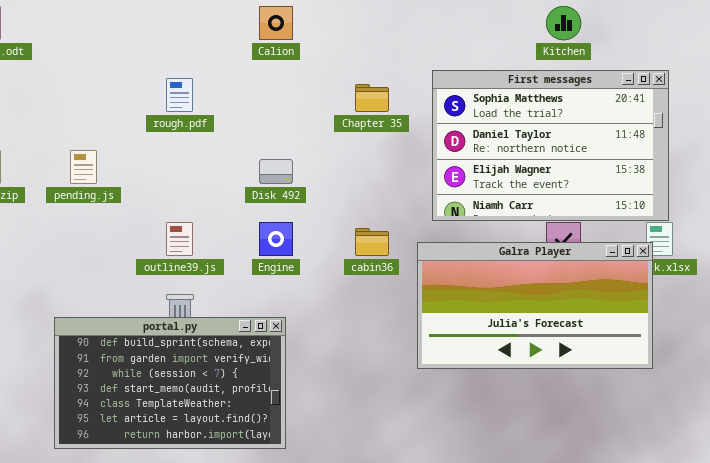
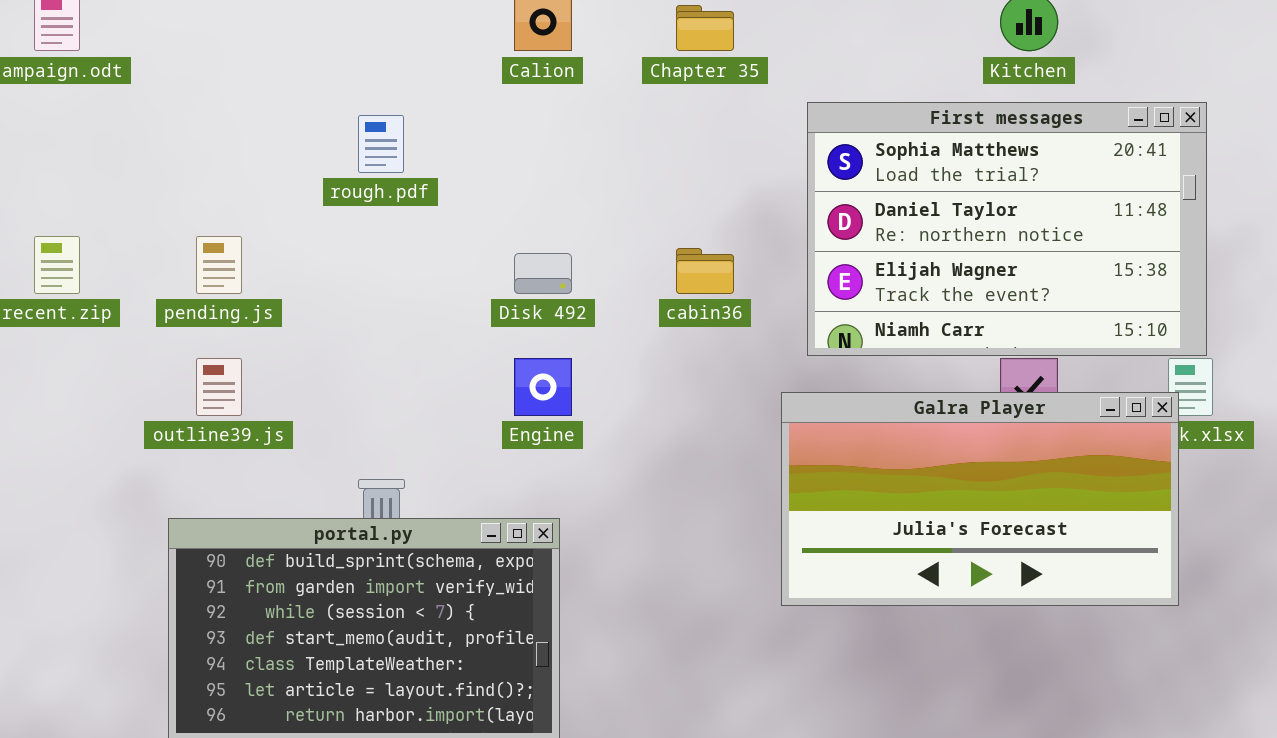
Chapter 35: [355,84,389,112] -> [676,5,734,51], moved
outline39.js: [166,222,193,256] -> [196,358,242,416], moved
cabin36: [355,228,389,256] -> [676,248,734,294], moved

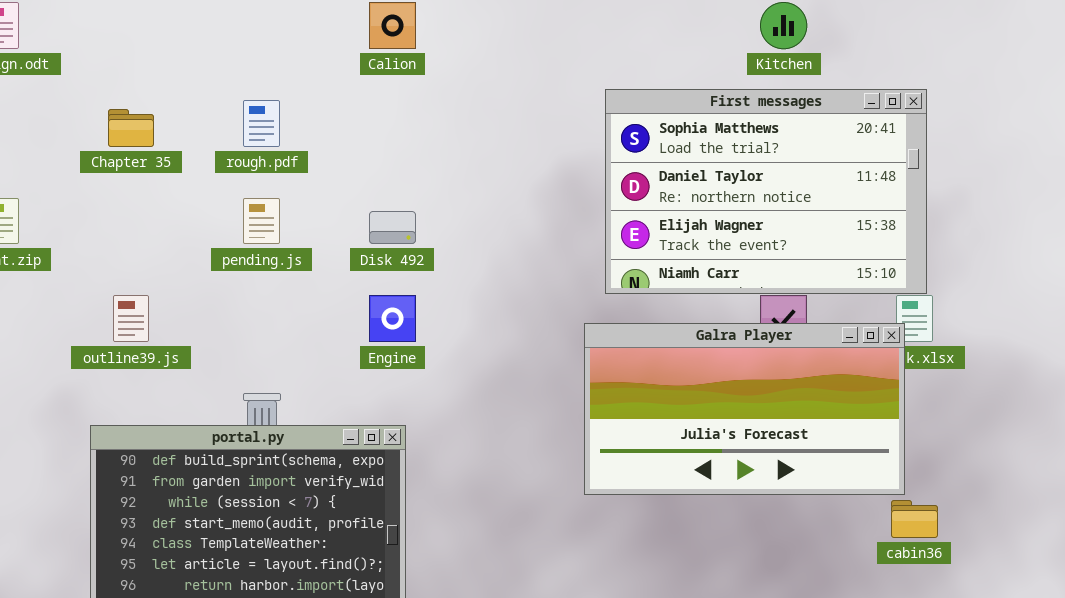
Chapter 35: [676,5,734,51] -> [108,109,154,147], moved
pending.js: [196,236,242,294] -> [243,198,280,244], moved
cabin36: [676,248,734,294] -> [891,500,938,538], moved

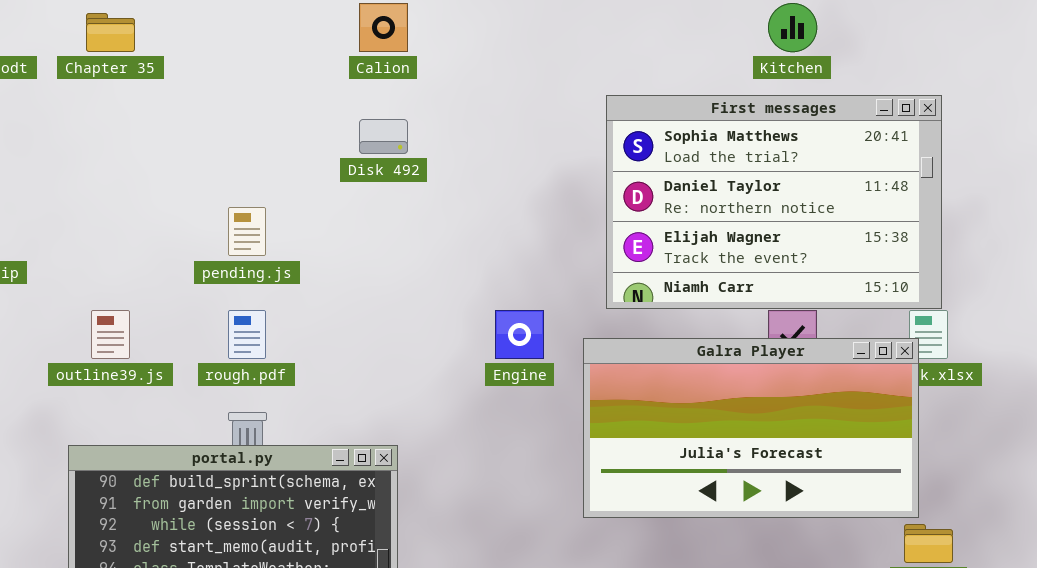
rough.pdf: [243,100,280,147] -> [228,310,266,359], moved
Chapter 35: [108,109,154,147] -> [86,13,135,52], moved
Disk 492: [369,211,416,244] -> [359,119,408,154], moved
Engine: [369,295,416,342] -> [495,310,544,359], moved

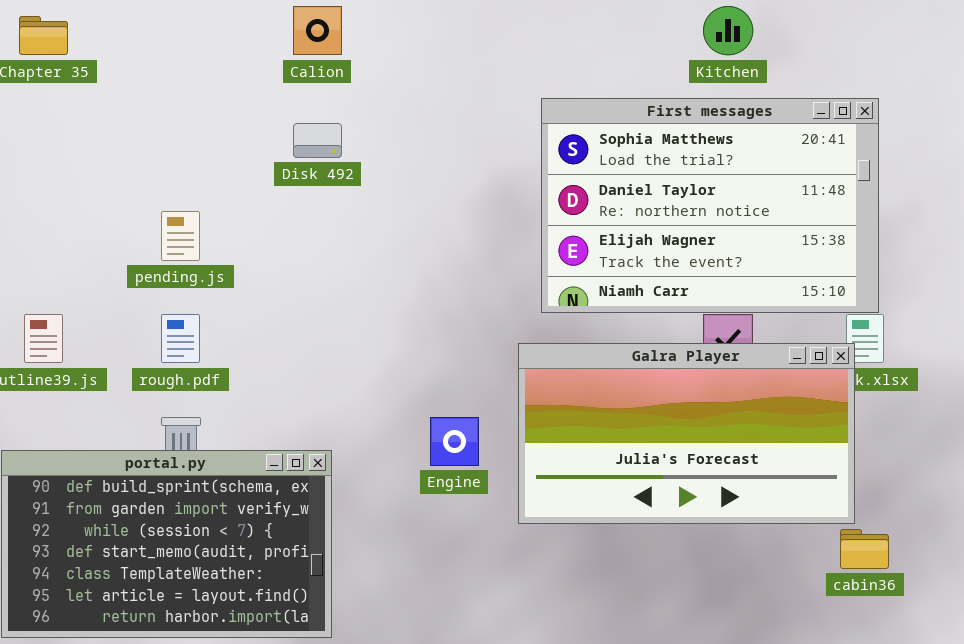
Engine: [495,310,544,359] -> [430,417,479,466], moved

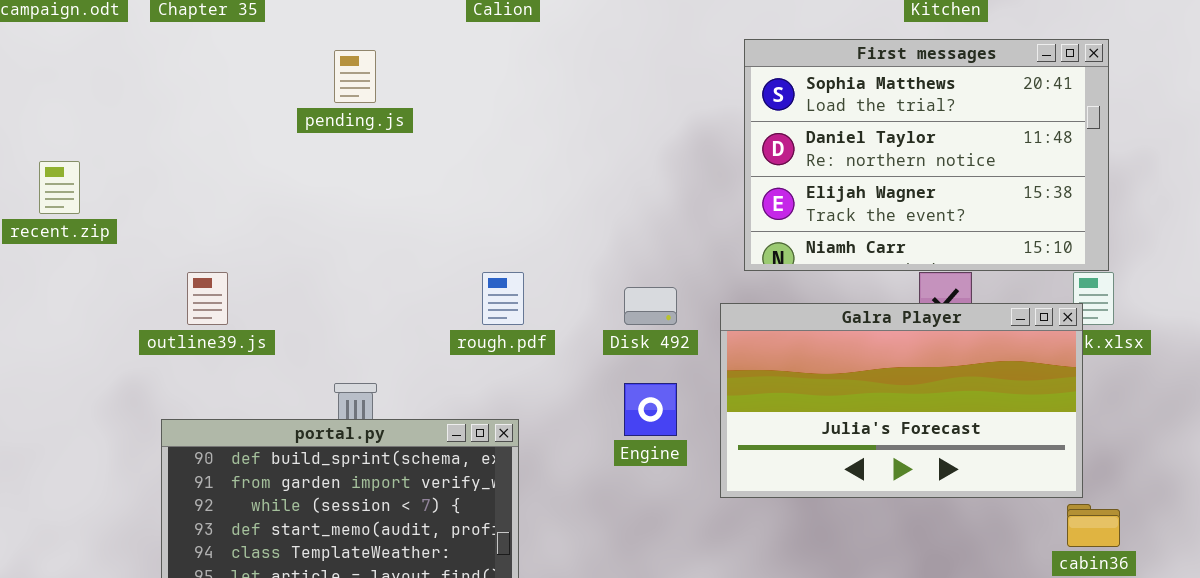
Disk 492: [293,123,342,158] -> [624,287,677,325], moved
pending.js: [161,211,200,261] -> [334,50,376,103], moved
rough.pdf: [161,314,200,363] -> [482,272,524,325], moved

